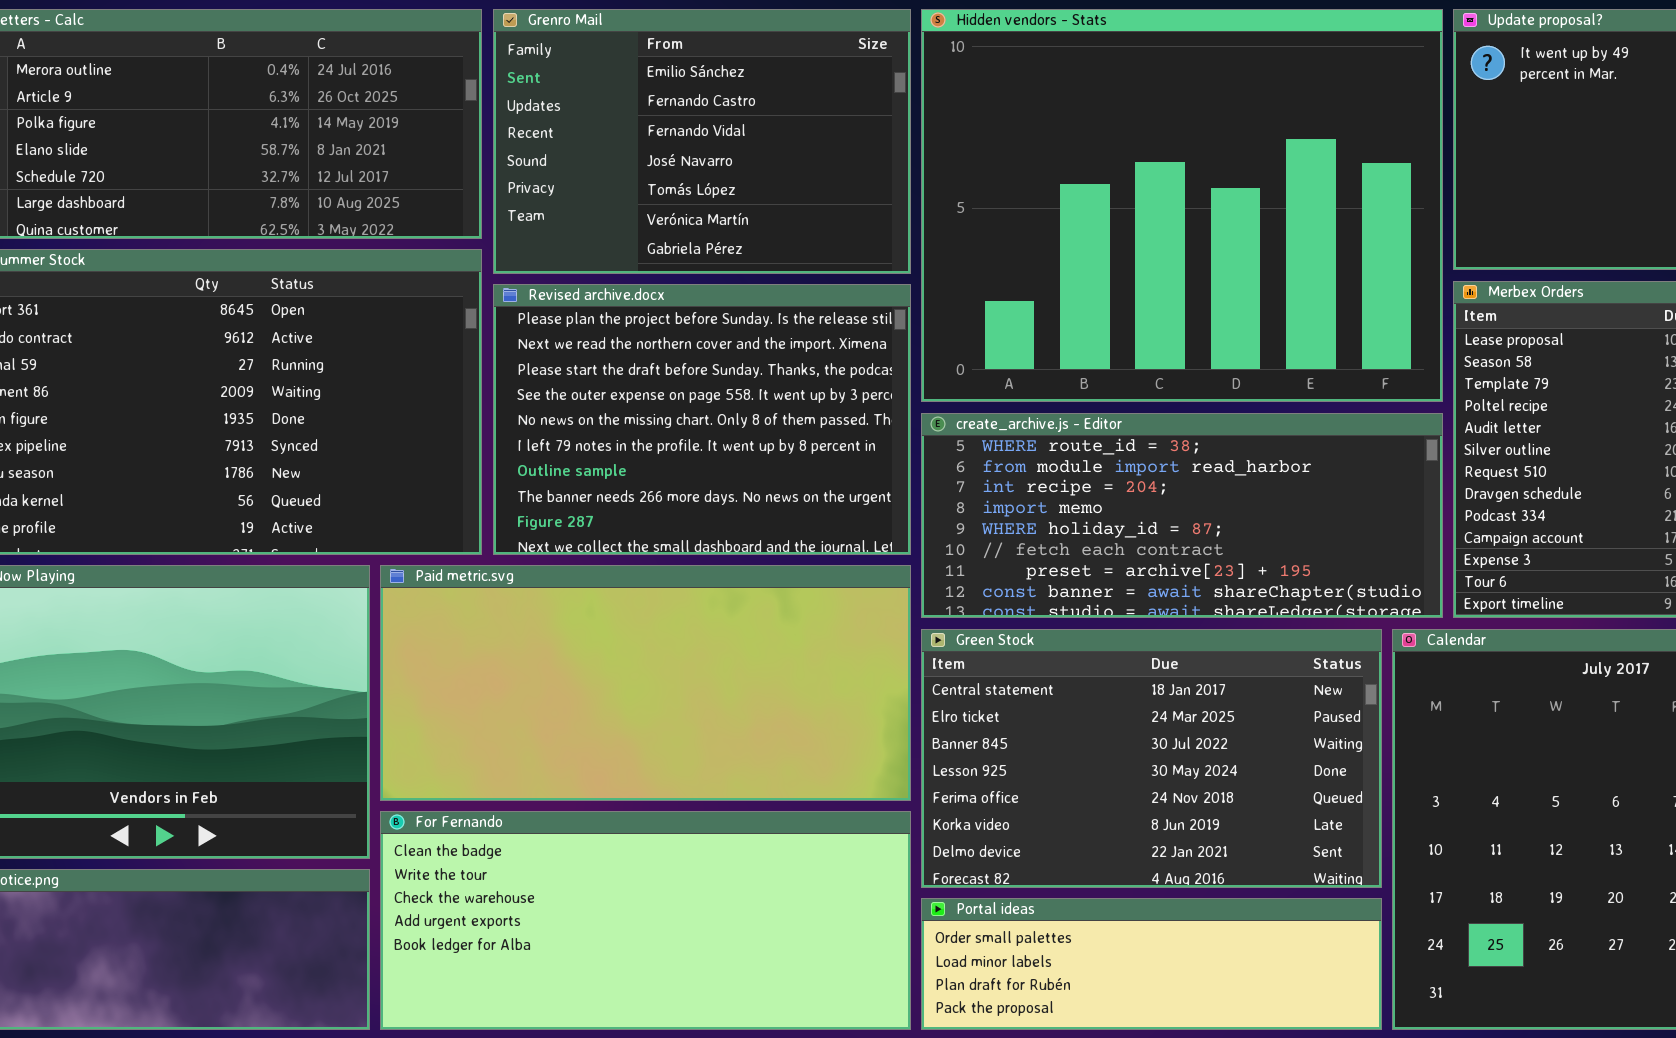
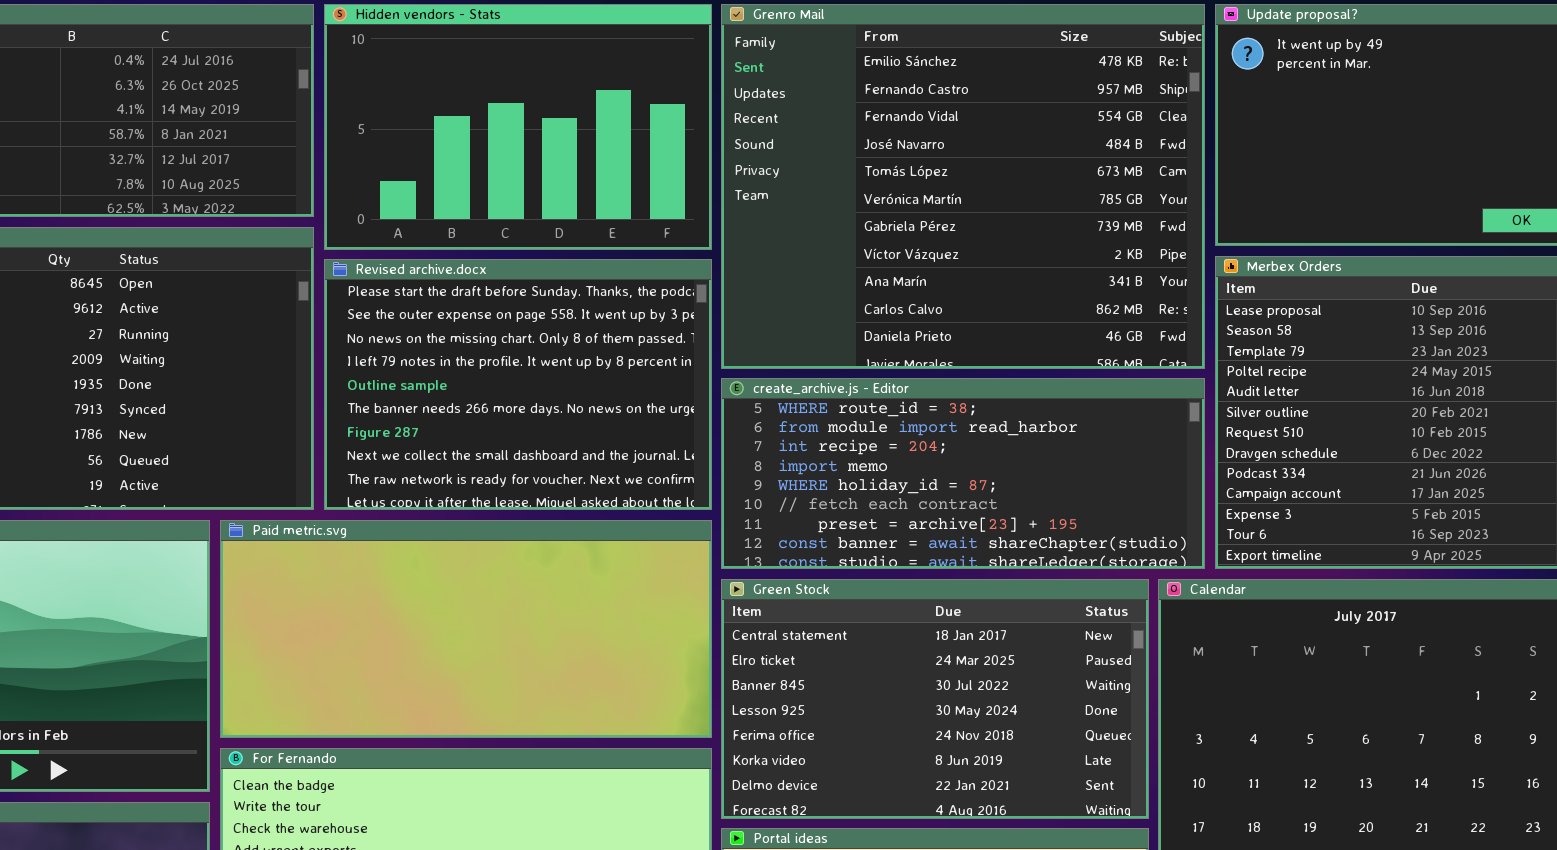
Grenro Mail: [493,9,911,274] -> [721,4,1205,369], moved, resized
Hidden vendors - Stats: [921,9,1443,402] -> [324,4,712,250], moved, resized
Revised archive.docx: [493,284,911,555] -> [324,259,712,510], scrolled down 2 rows

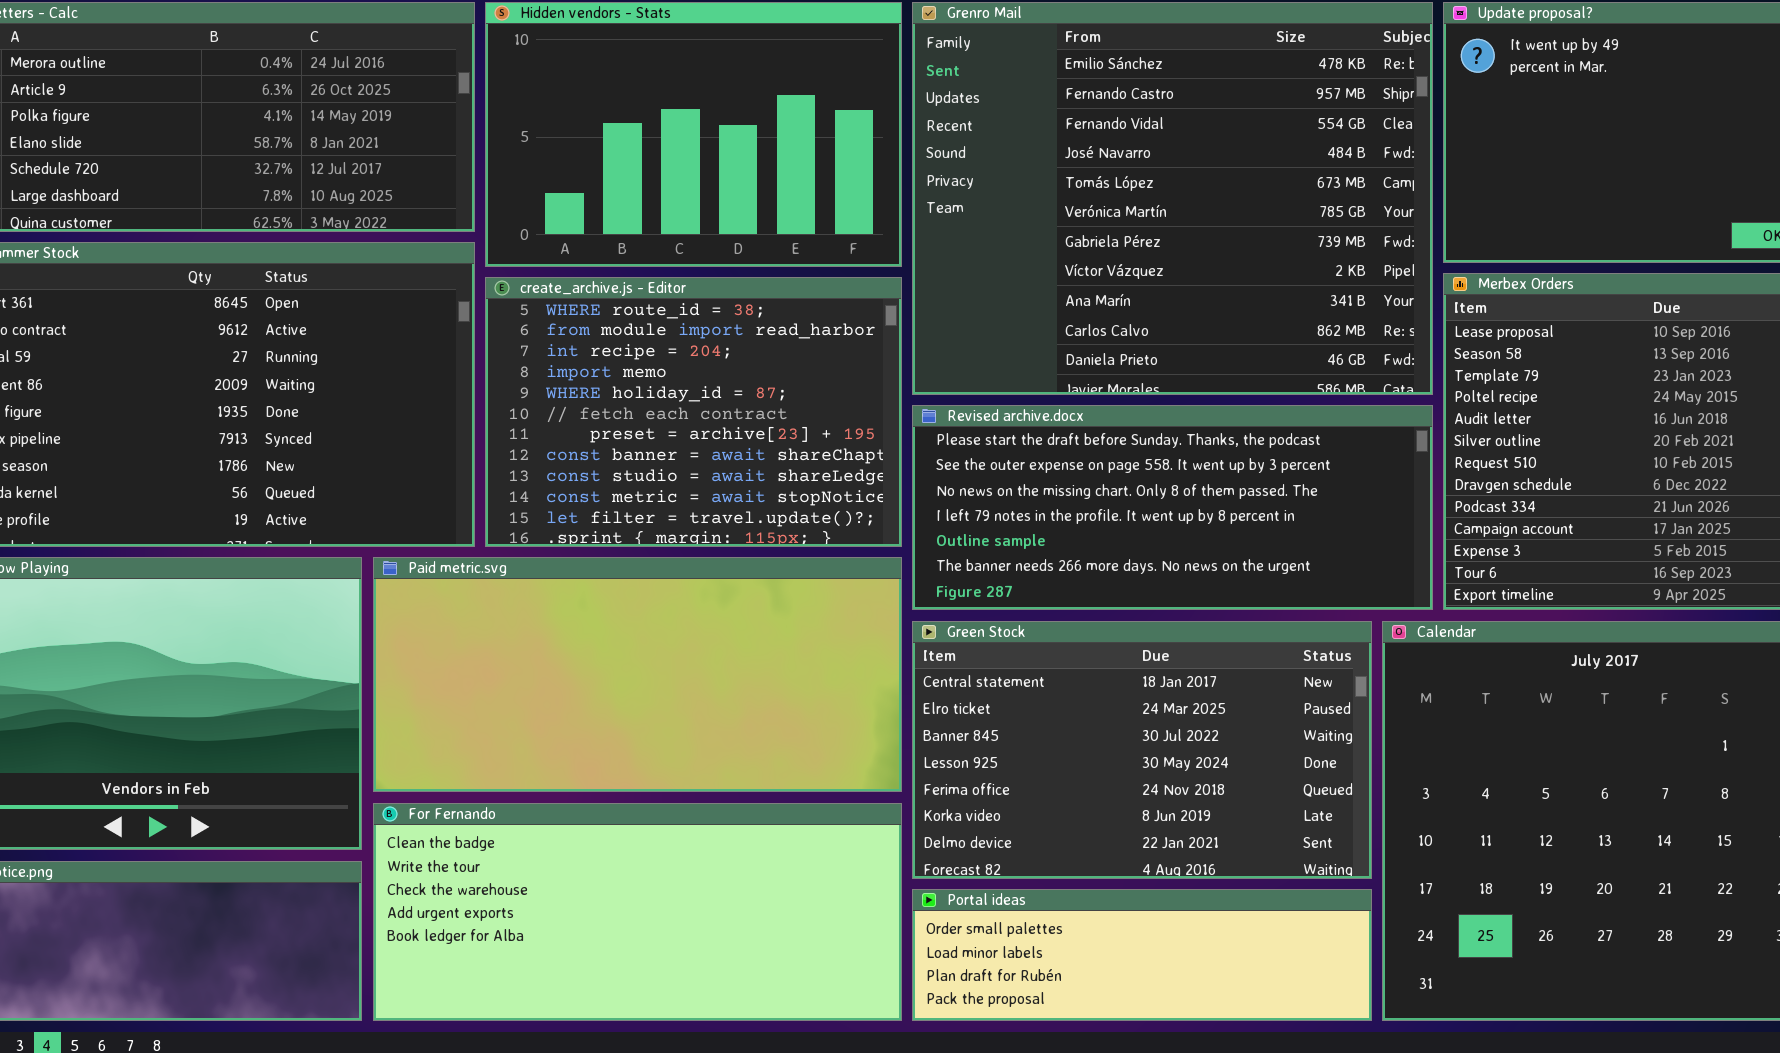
Revised archive.docx: [324,259,712,510] -> [912,405,1433,610], moved, resized
create_archive.js - Editor: [721,378,1205,569] -> [485,277,902,547], moved, resized

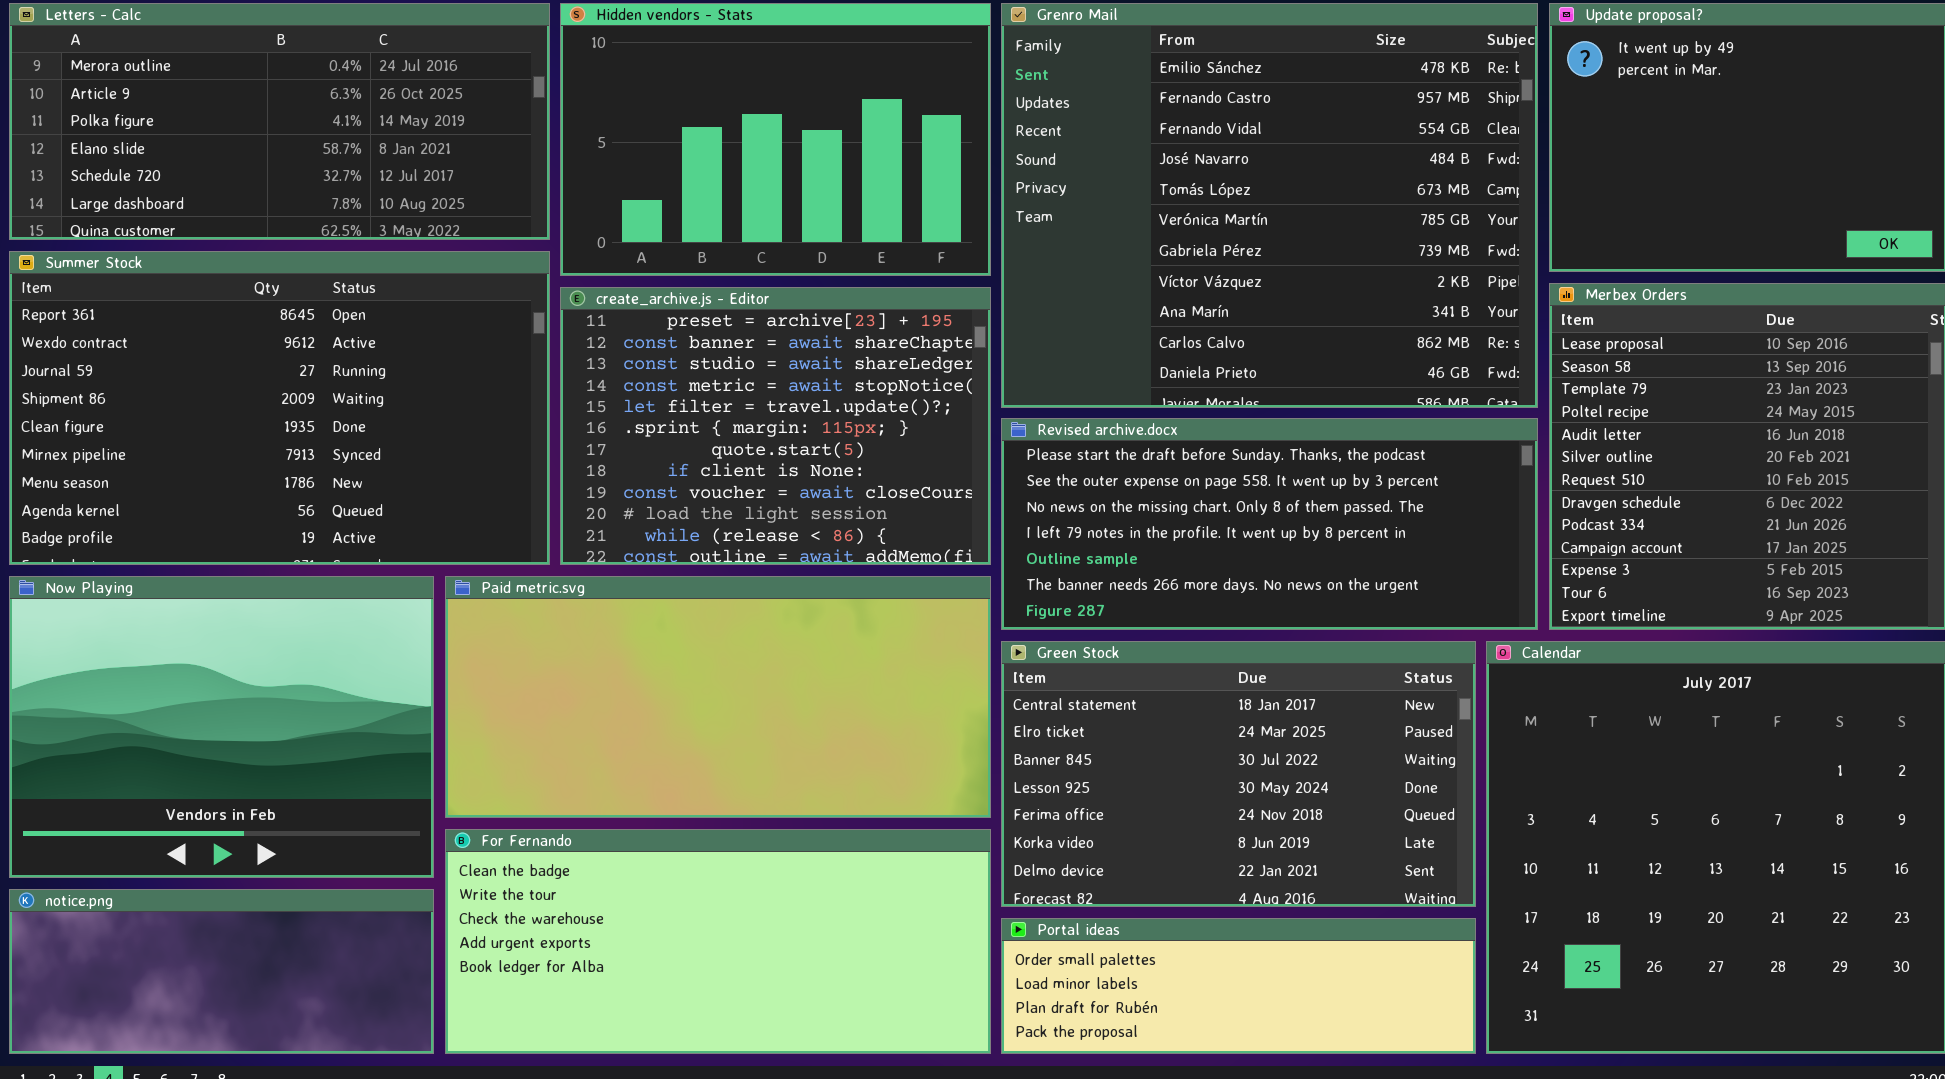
create_archive.js - Editor: [485,277,902,547] -> [560,287,991,565], scrolled down 6 rows

